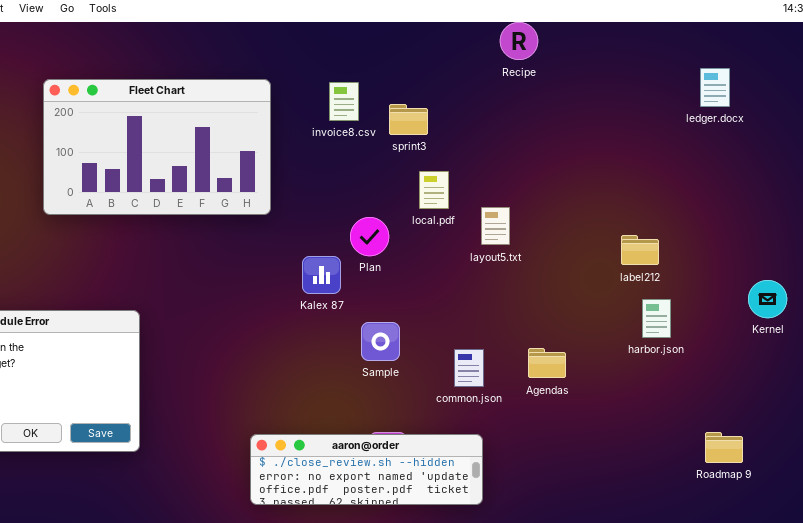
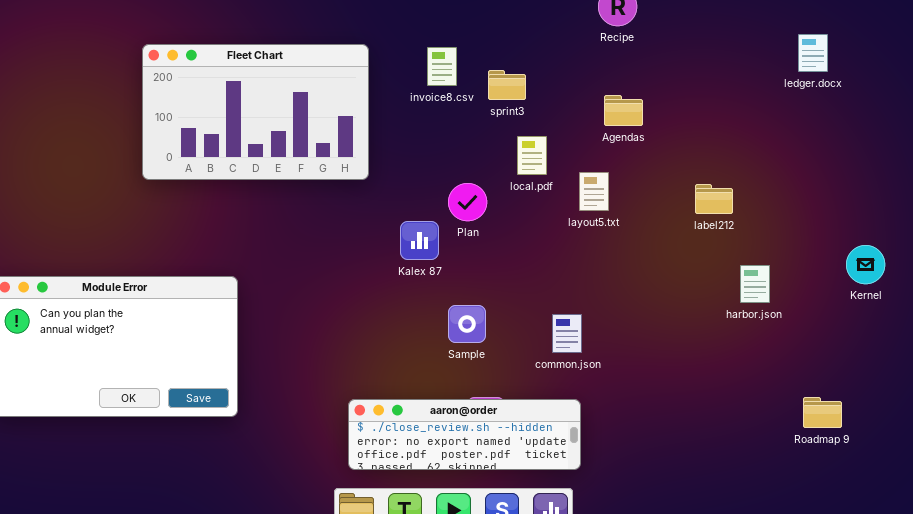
label212: [621,235,659,265] -> [695,184,733,214], moved
Sample: [361,322,400,361] -> [448,305,486,343], moved
Agendas: [528,348,566,378] -> [604,95,643,126], moved

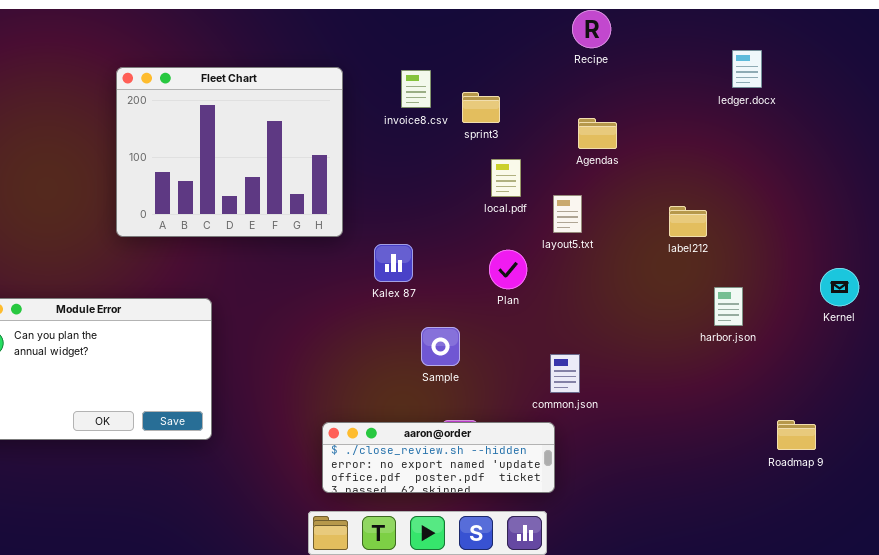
ledger.docx: [798,34,828,72] -> [732,50,762,88], moved
Fleet Chart: [142,44,369,180] -> [116,67,343,237], resized
Plan: [448,183,487,221] -> [489,250,527,289], moved
common.json: [552,314,582,353] -> [550,354,580,393], moved

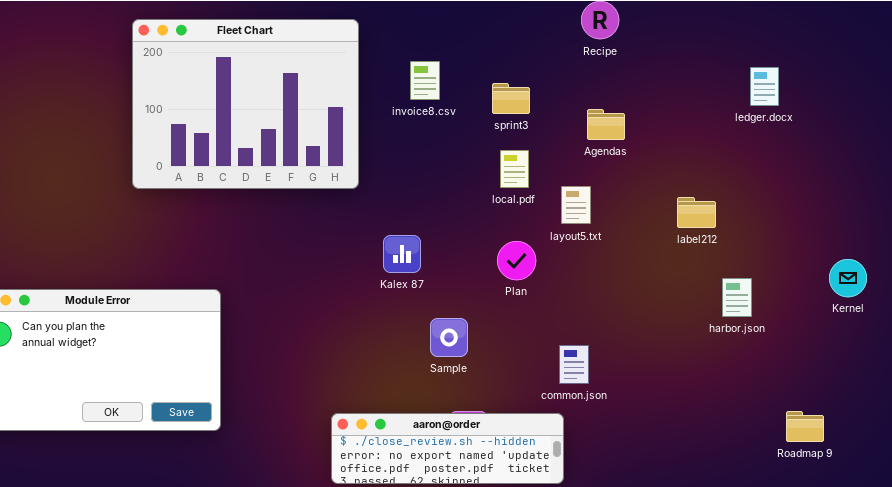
ledger.docx: [732,50,762,88] -> [750,67,779,106], moved
Fleet Chart: [116,67,343,237] -> [132,19,359,189], moved
sprint3: [462,92,500,123] -> [492,83,530,114], moved

